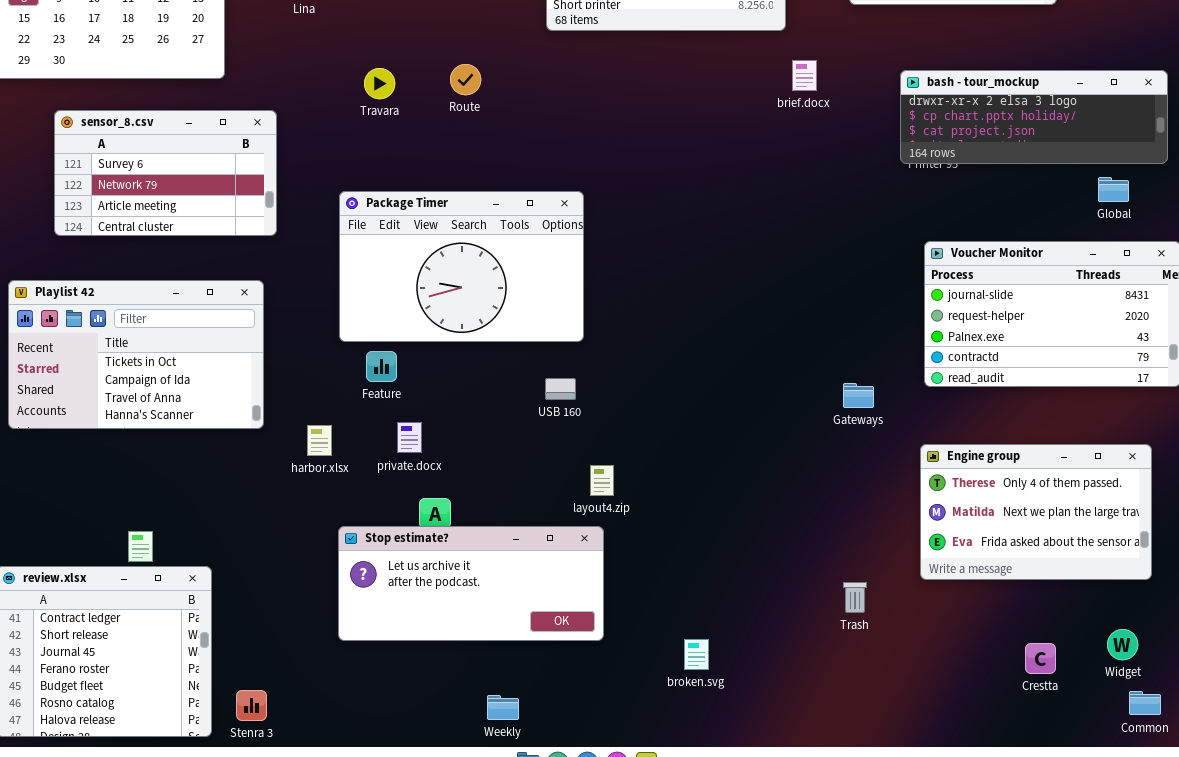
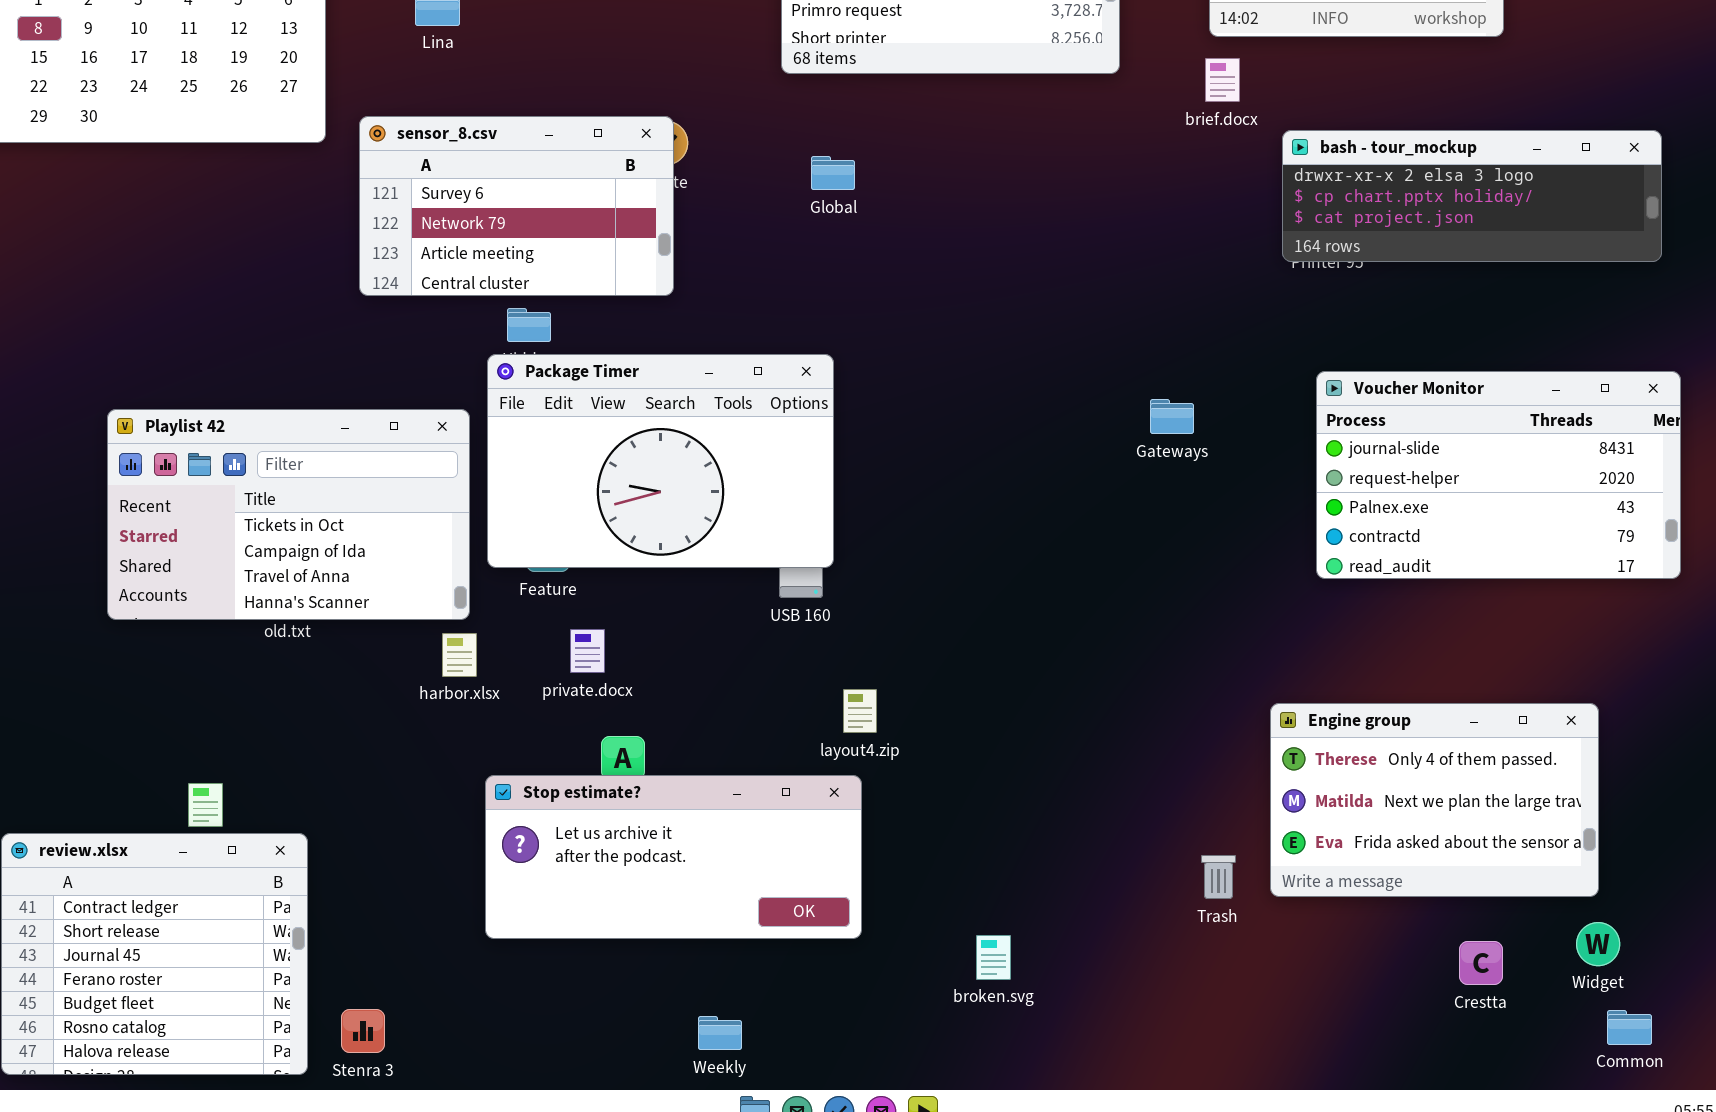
brief.docx: [792,60,817,91] -> [1205,58,1240,102], moved
sensor_8.csv: [54,110,277,236] -> [359,116,674,296], moved
Global: [1098,177,1129,202] -> [811,156,855,190], moved
Package Timer: [339,191,584,342] -> [487,354,834,568], moved
Playlist 42: [8,280,264,429] -> [107,409,470,620], moved
Gateways: [843,383,874,408] -> [1150,399,1194,434], moved
Engine group: [920,444,1152,580] -> [1270,703,1599,897], moved

